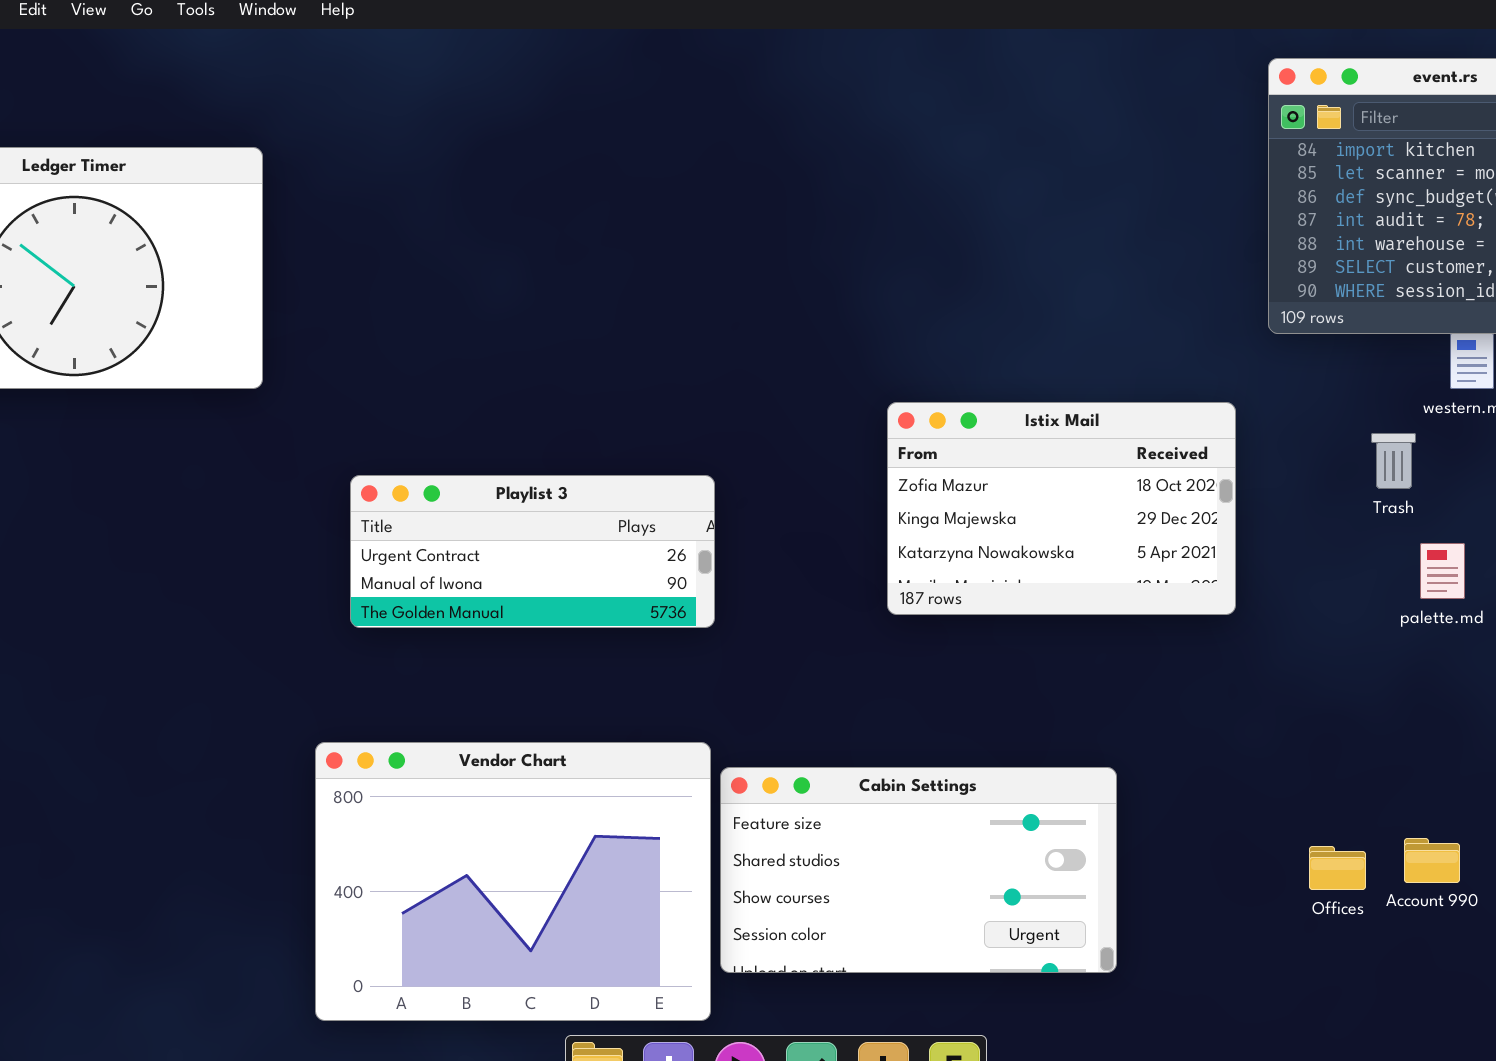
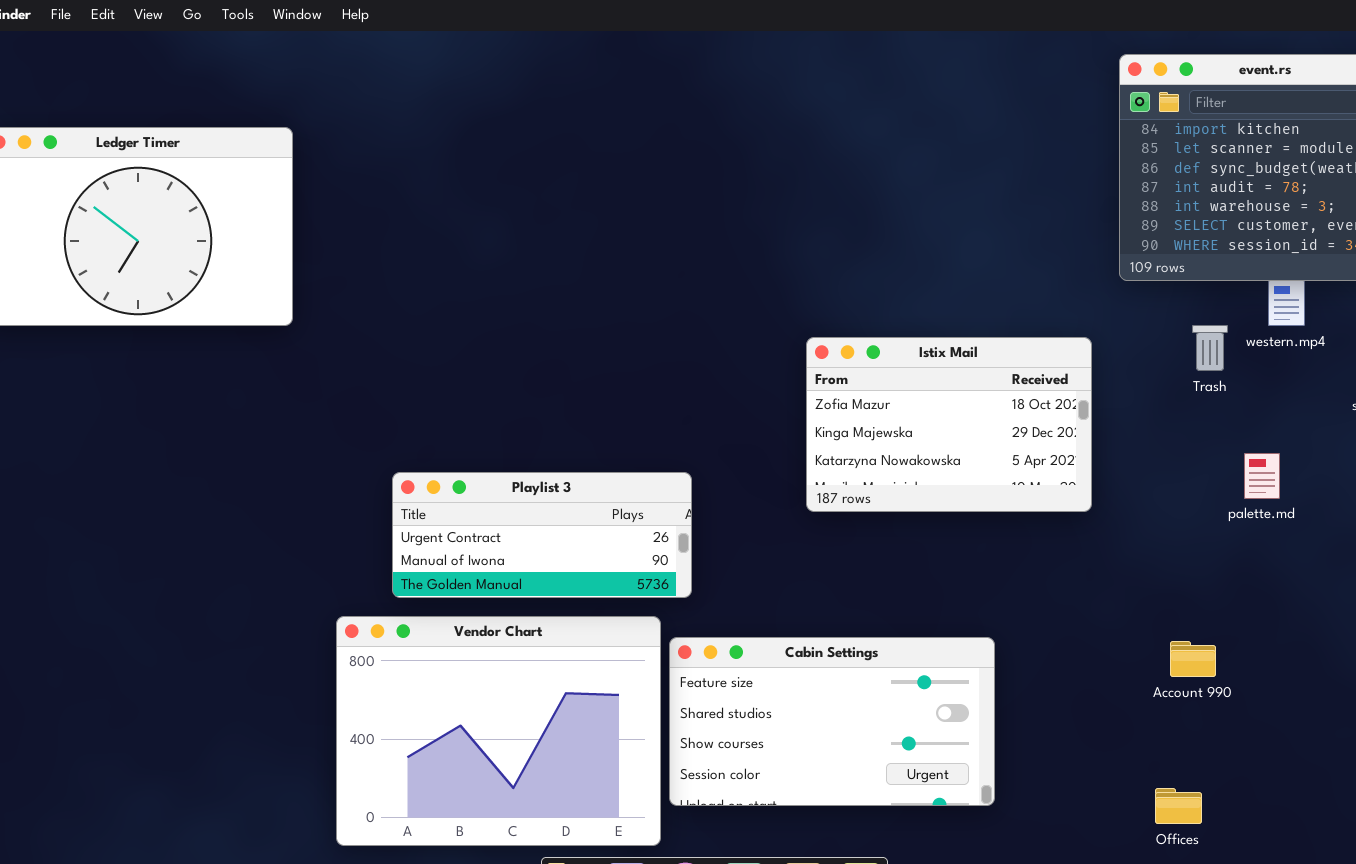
Trash: [1371,433,1416,489] -> [1192,325,1228,371], moved
Playlist 3: [350,475,715,628] -> [392,472,692,598], moved
Account 990: [1404,838,1460,883] -> [1170,641,1216,677], moved
Offices: [1309,846,1366,890] -> [1155,788,1202,824], moved

